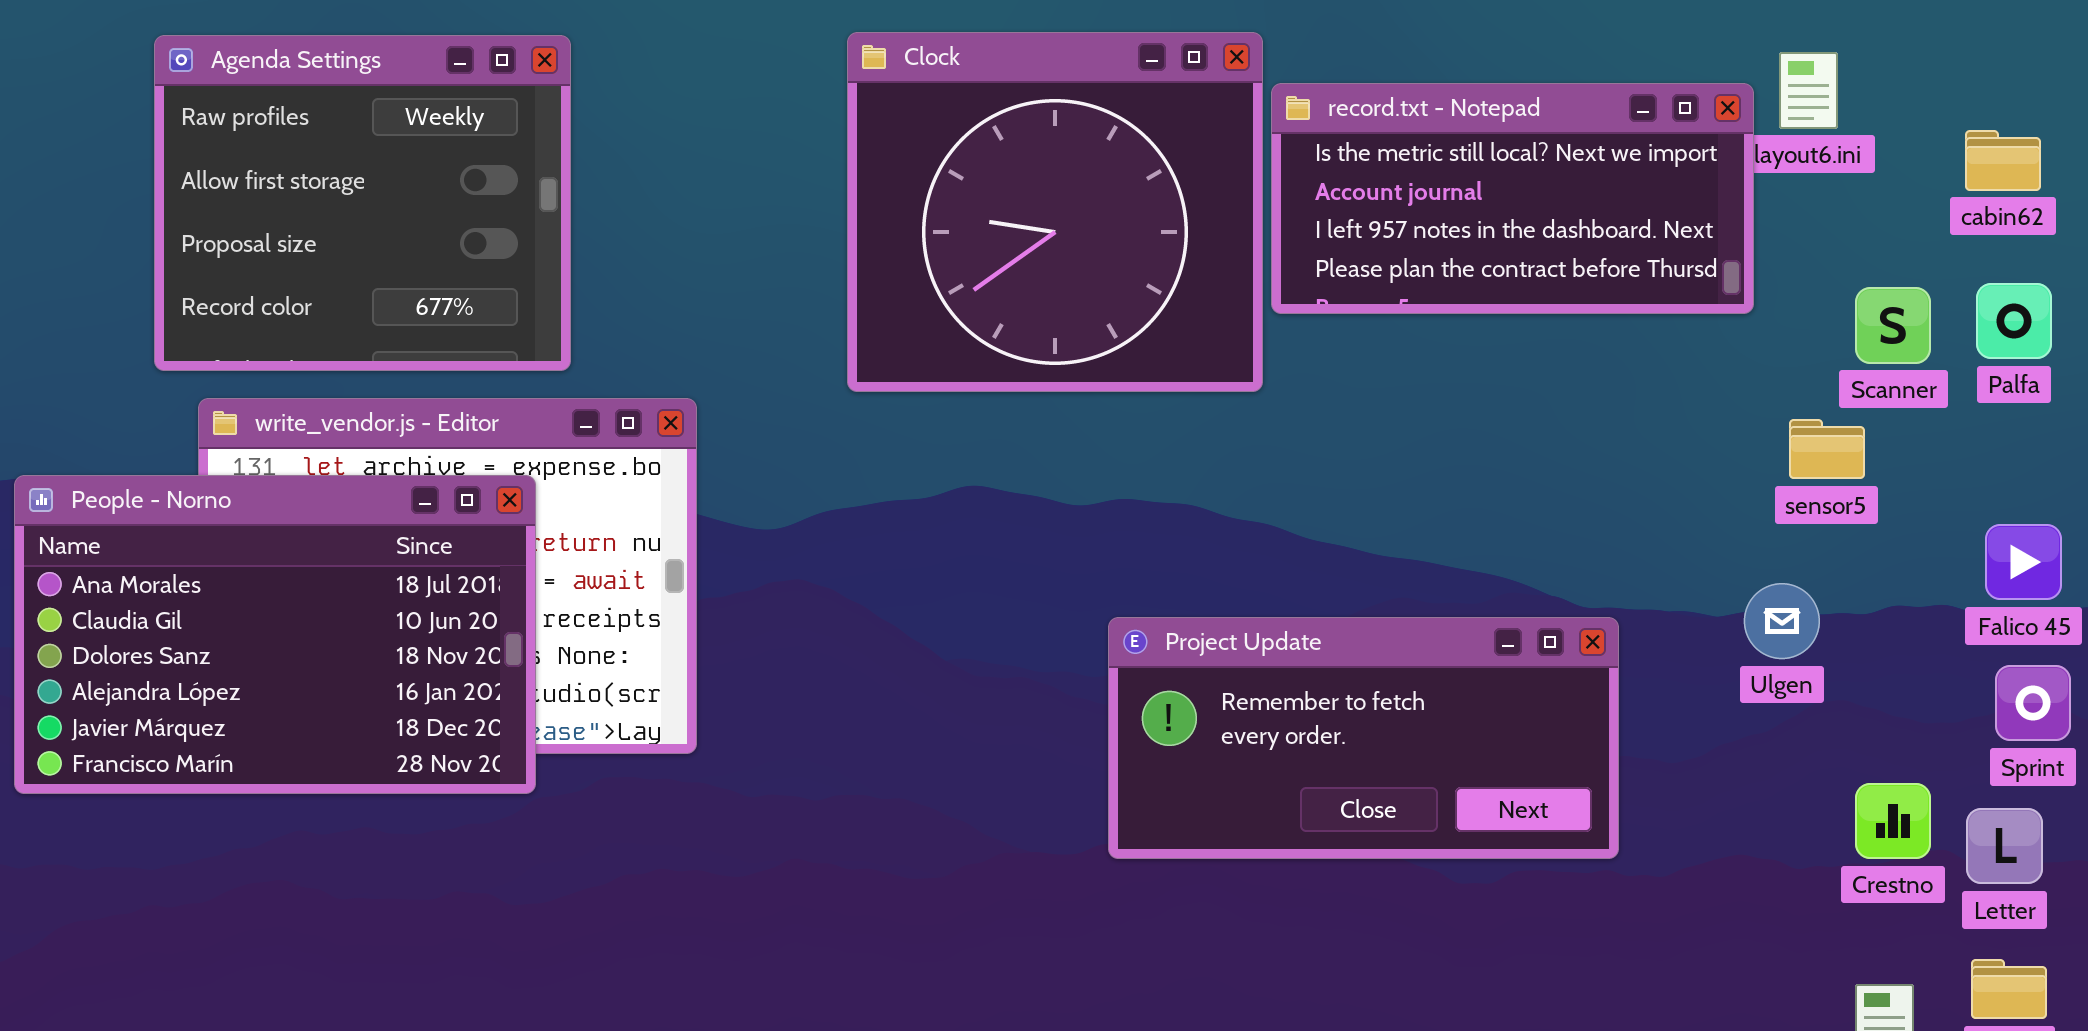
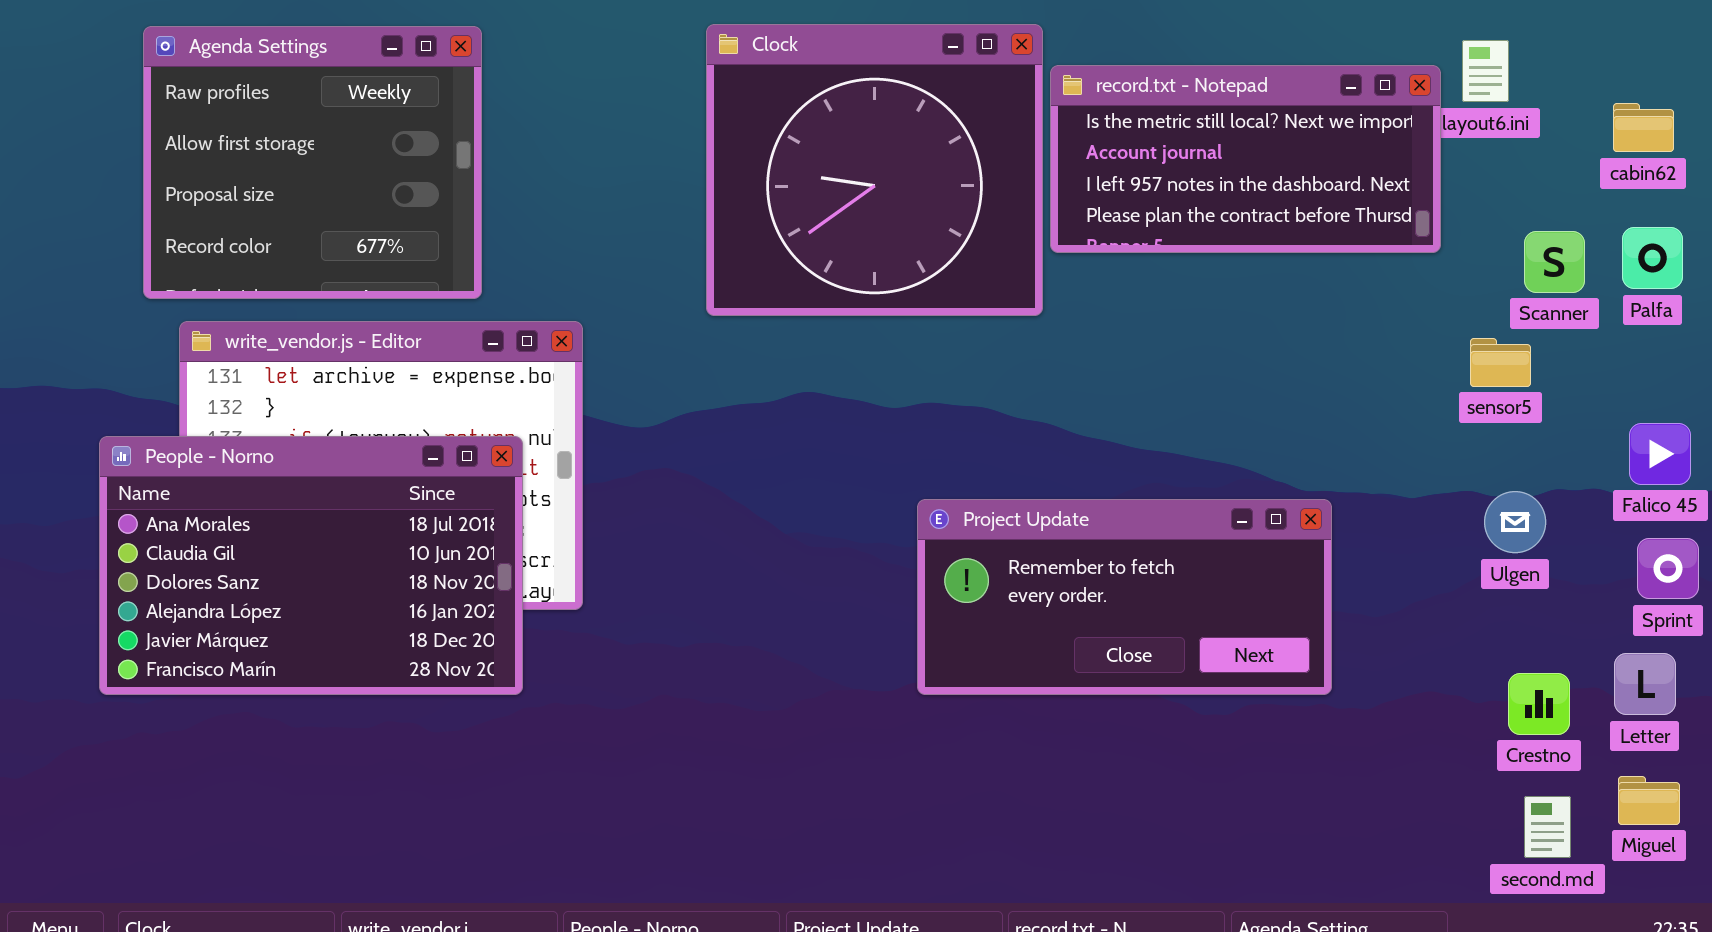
People - Norno: [14,475,536,794] -> [99,436,523,695], moved
Ulgen: [1744,583,1820,659] -> [1484,491,1546,553], moved
Crestno: [1855,783,1931,859] -> [1508,673,1570,735], moved

